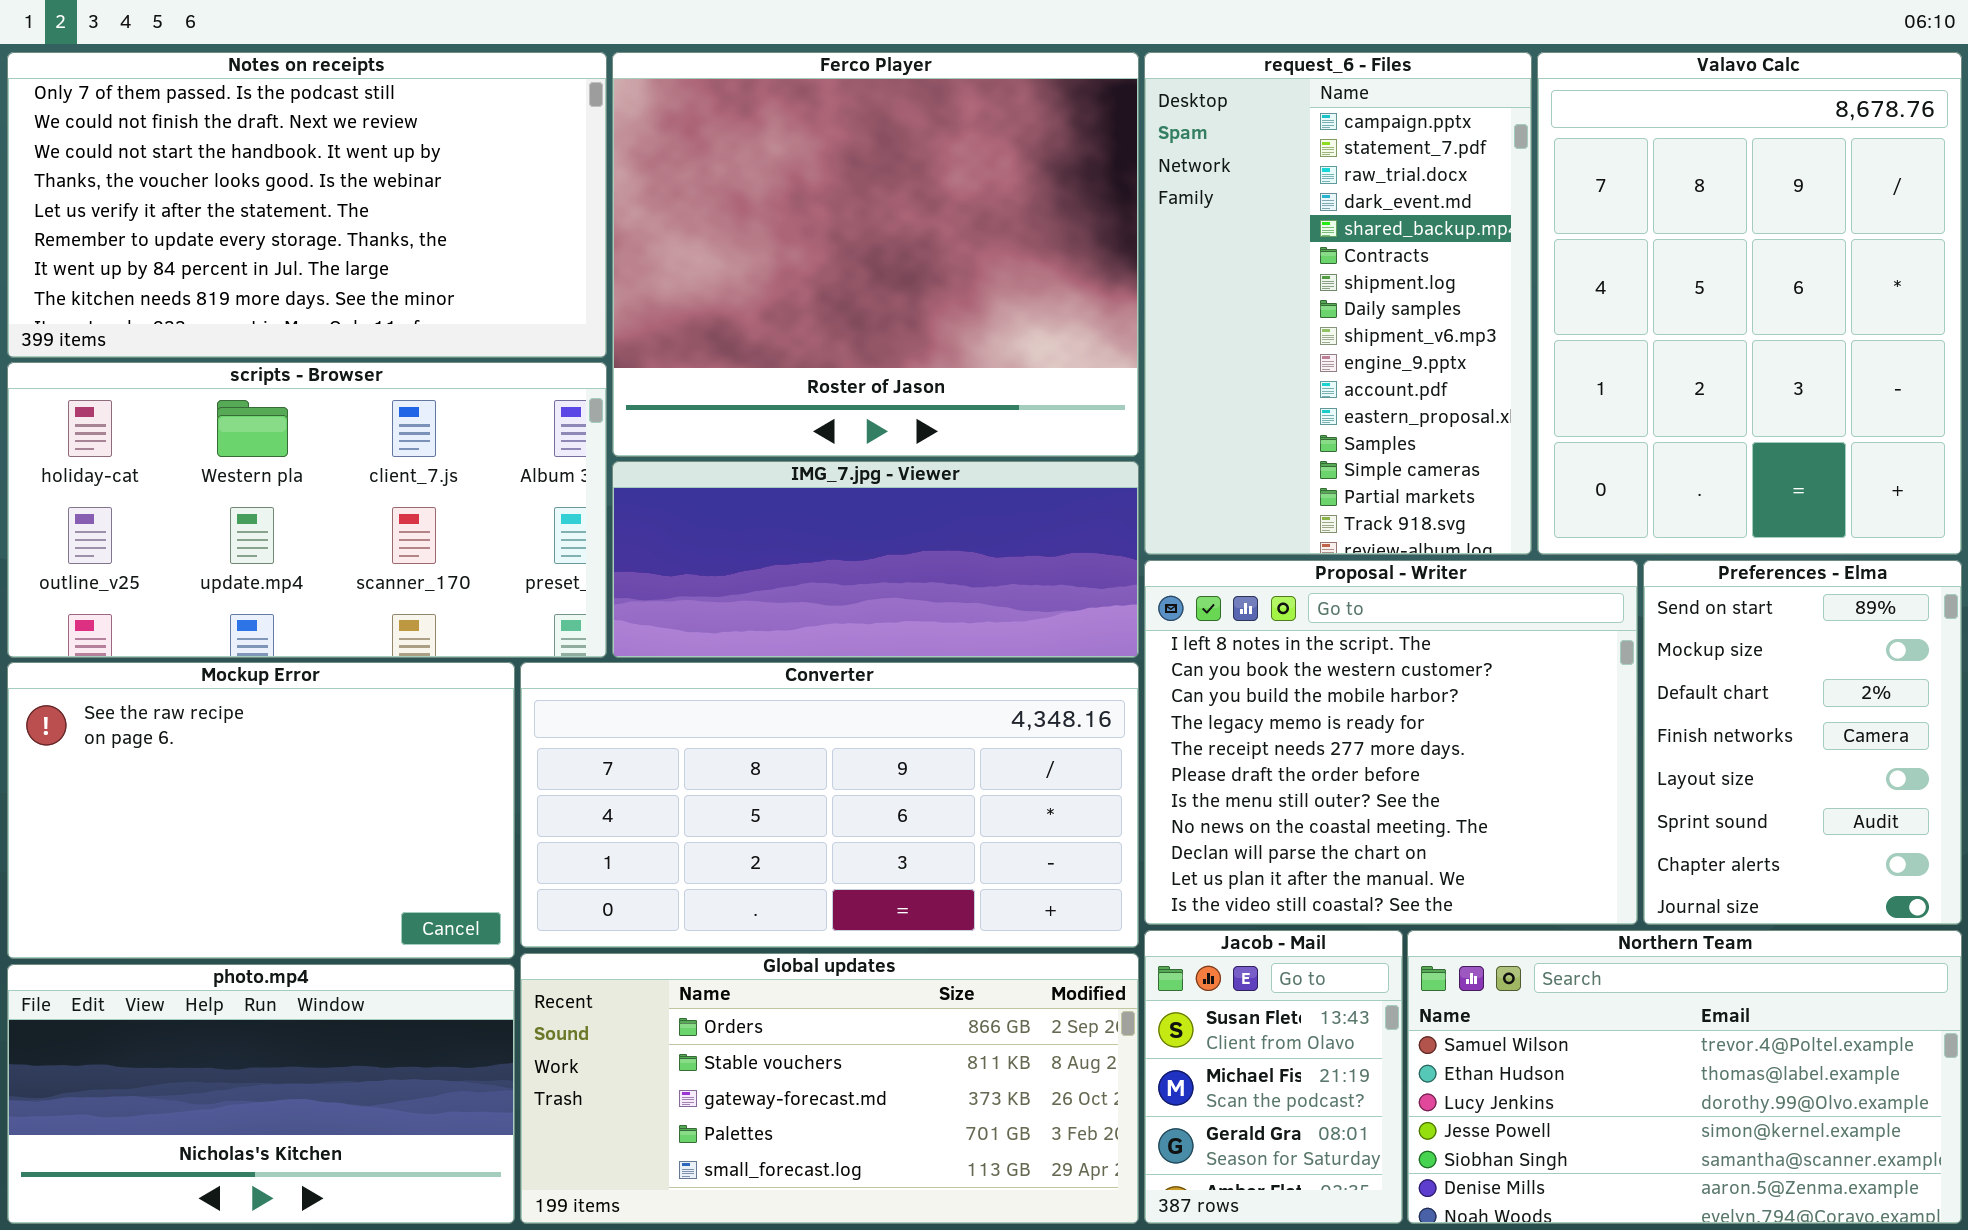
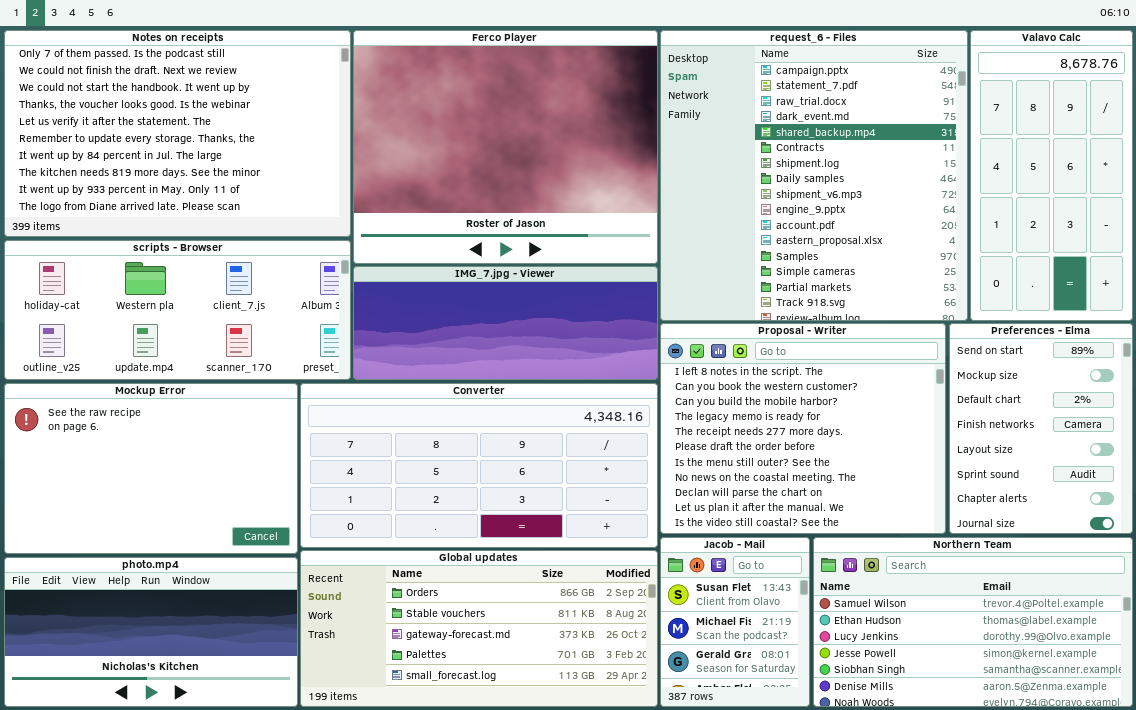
Notes on receipts: [7,52,607,358] -> [4,30,351,237], resized
request_6 - Files: [1144,52,1532,555] -> [660,30,968,321], resized
Valavo Calc: [1537,52,1962,555] -> [970,30,1133,321], resized
scripts - Browser: [7,362,607,658] -> [4,240,351,380], resized

